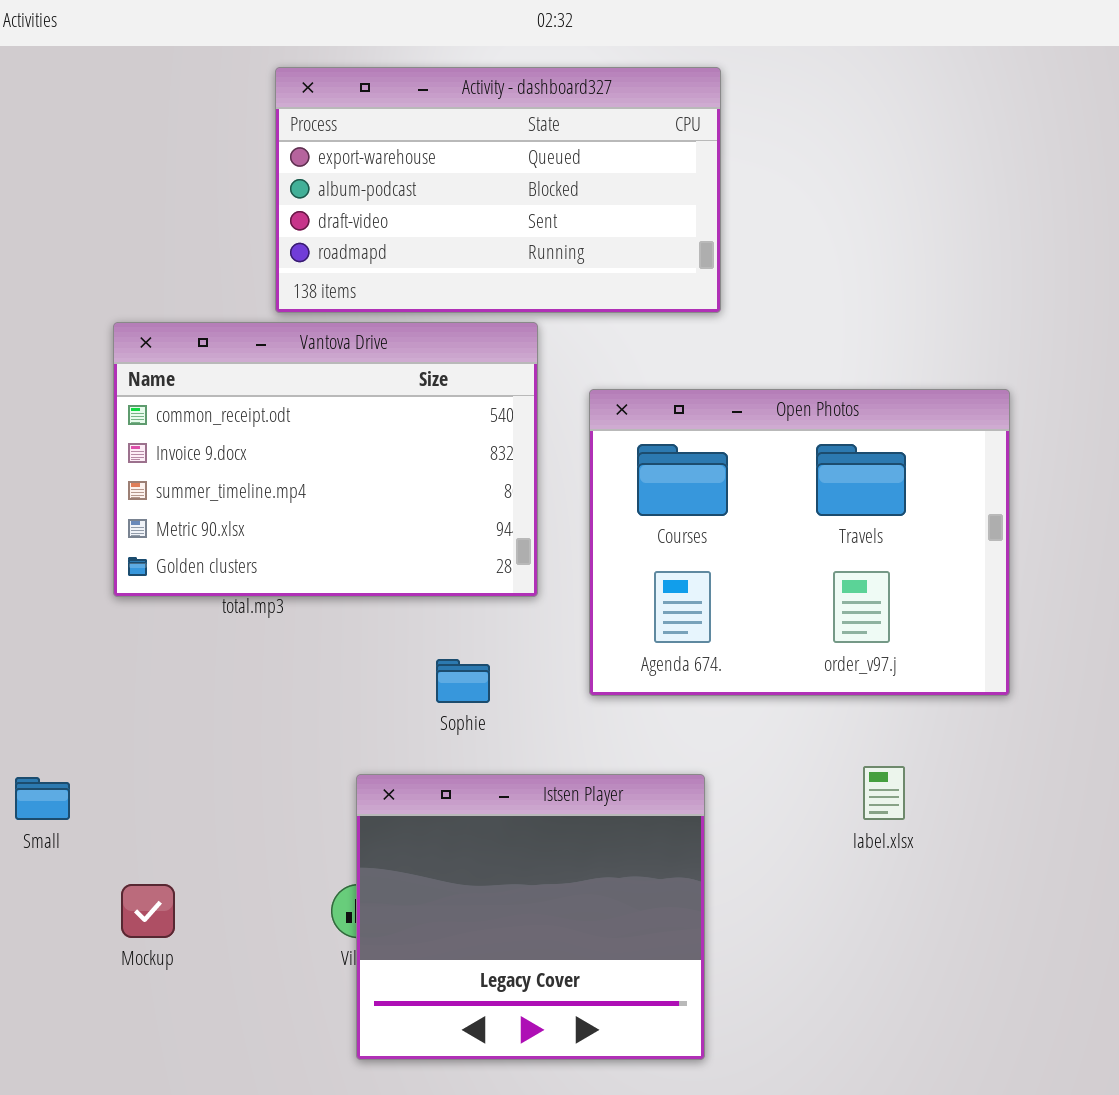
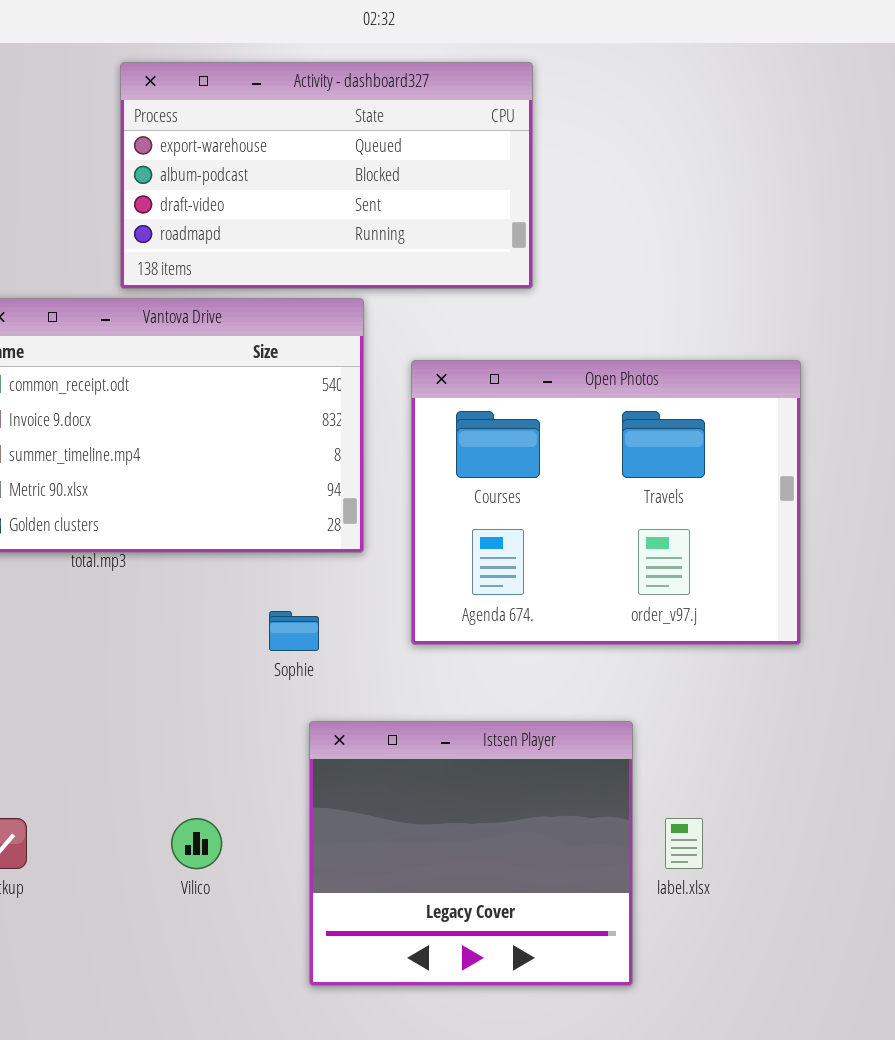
label.xlsx: [863,766,905,820] -> [665,818,703,869], moved
Istsen Player: [356,774,705,1060] -> [309,721,633,986], moved

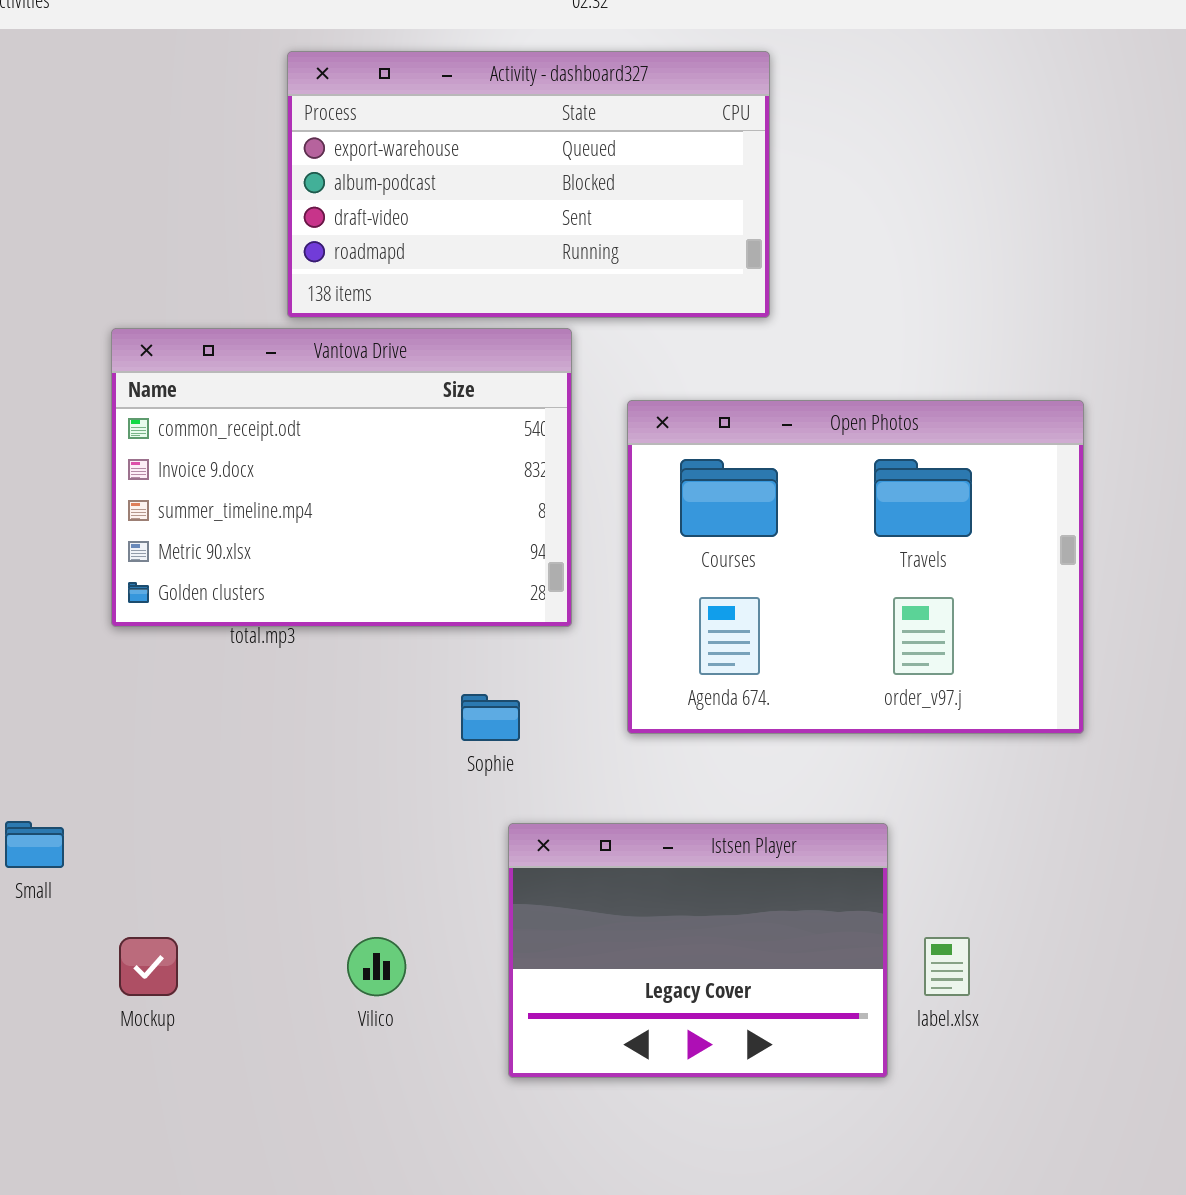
Istsen Player: [309,721,633,986] -> [508,823,888,1078], resized

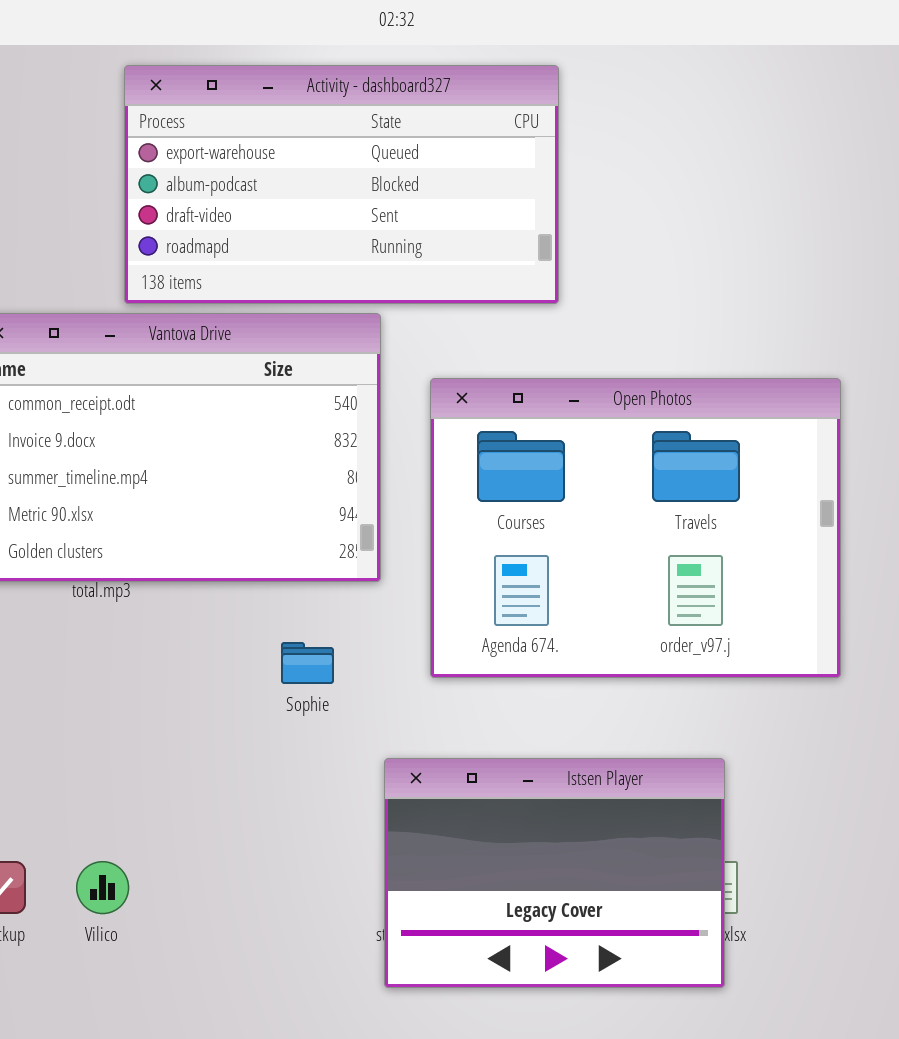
Istsen Player: [508,823,888,1078] -> [384,758,725,988], moved
Vilico: [347,937,406,996] -> [76,861,129,914], moved

